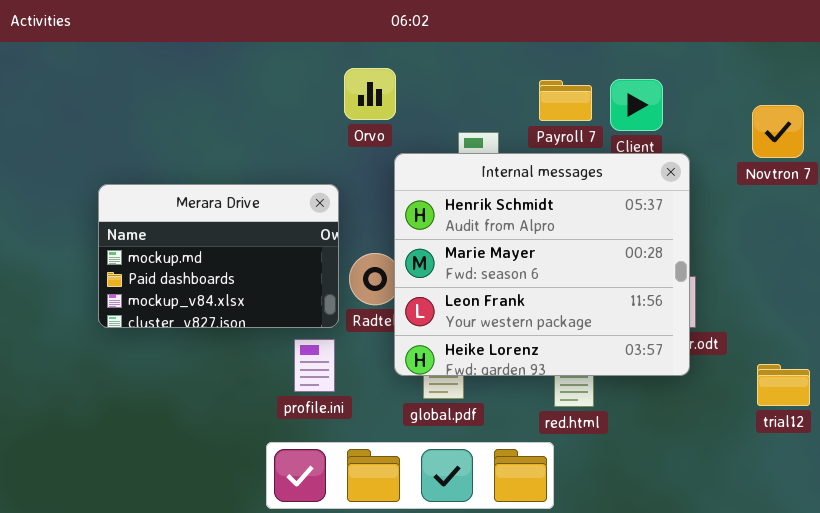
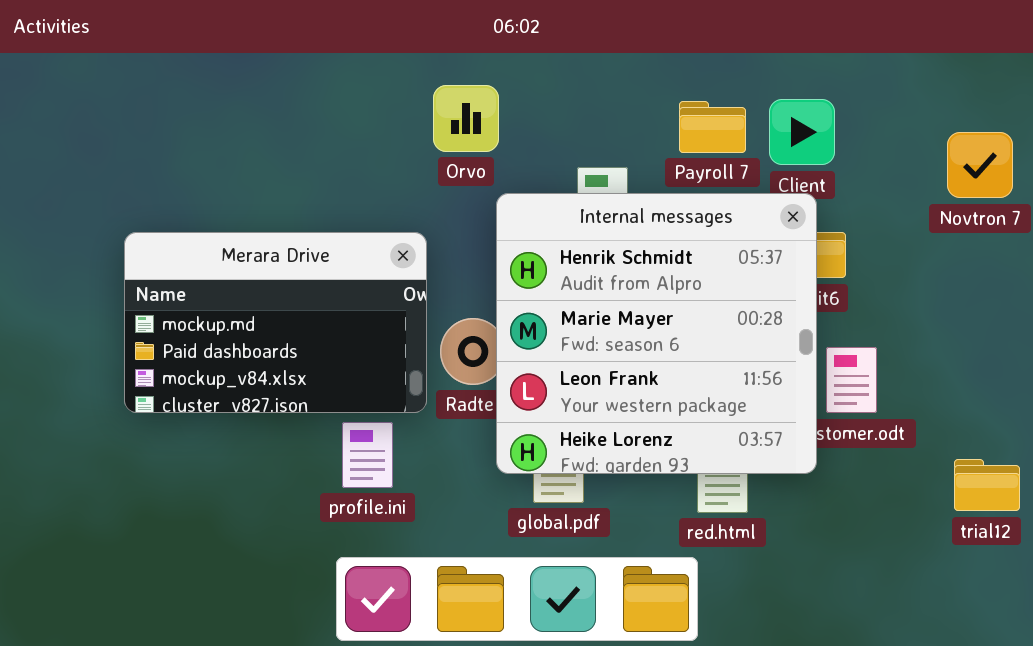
Internal messages: [394,153,690,376] -> [496,193,817,474], resized
profile.ini: [294,339,335,392] -> [342,422,393,488], moved

